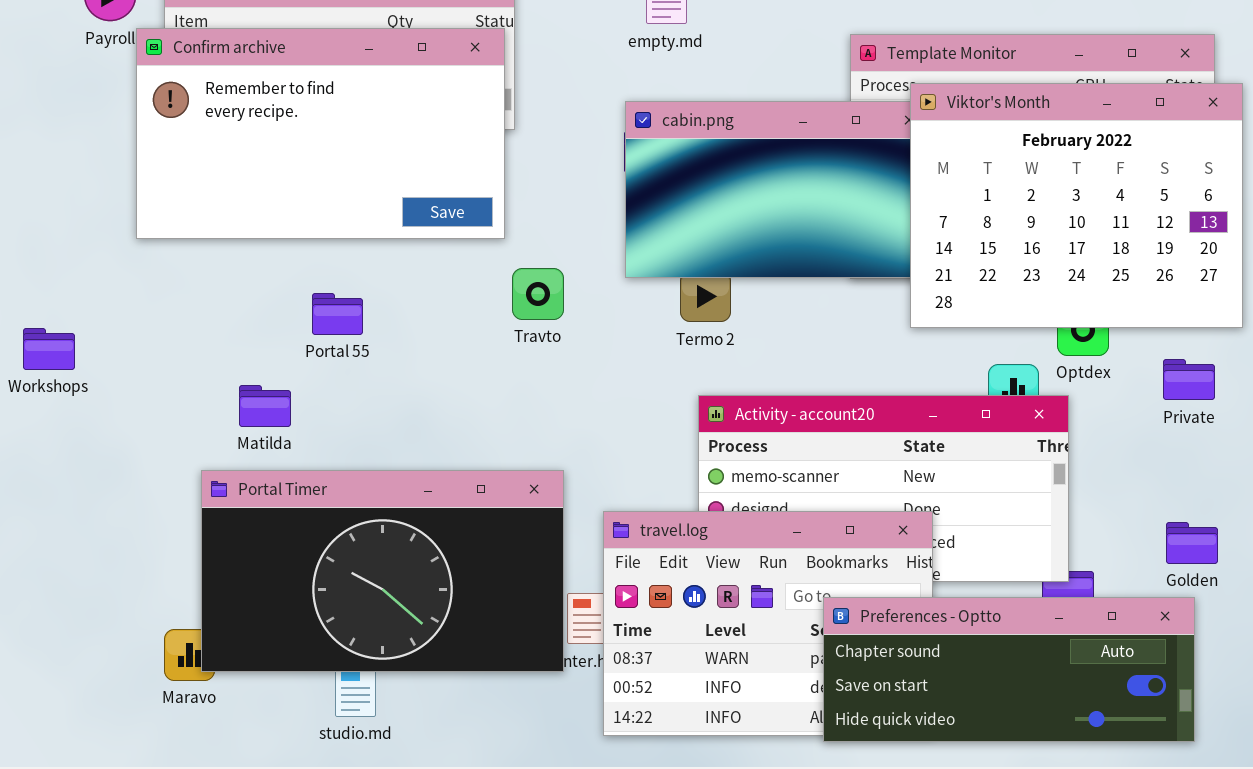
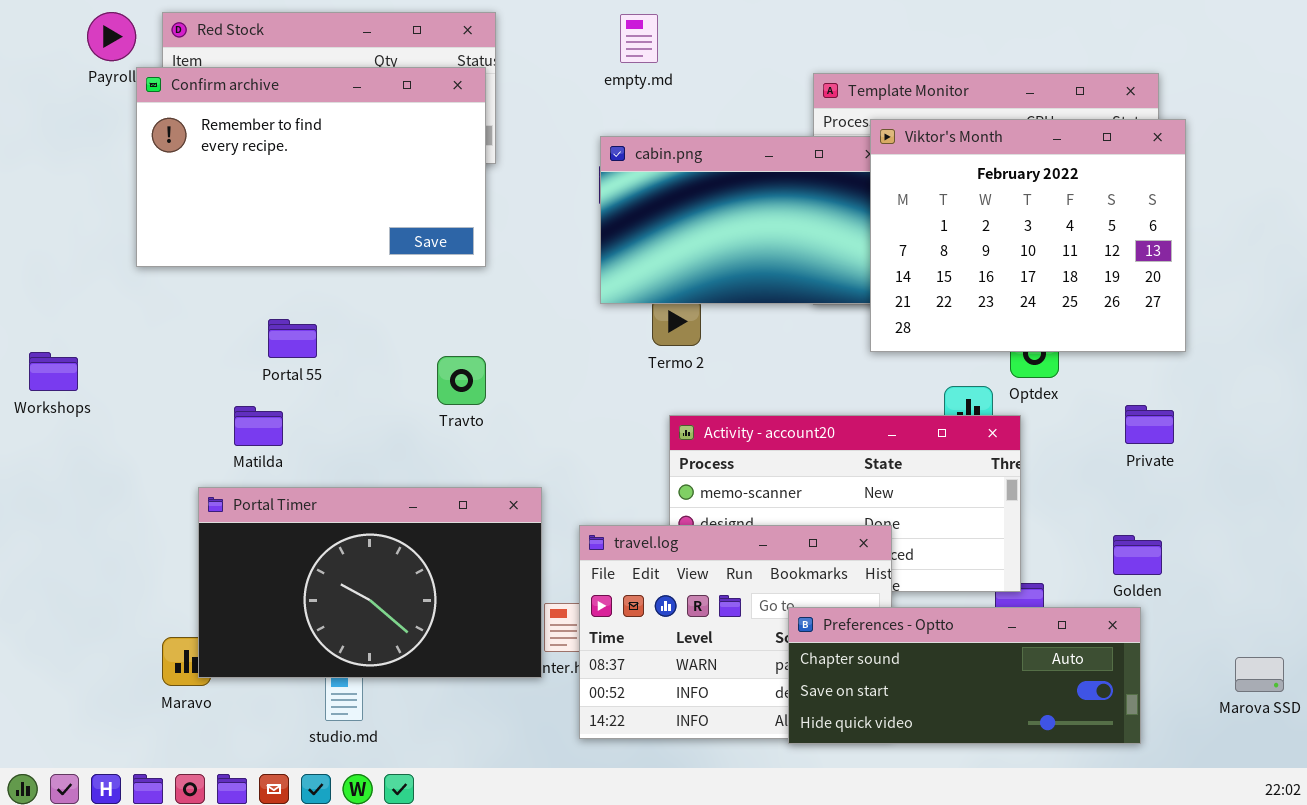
Travto: [512,268,564,320] -> [437,356,486,405], moved
Portal 55: [312,293,363,335] -> [268,319,317,358], moved
Private: [1163,359,1215,400] -> [1125,405,1174,444], moved

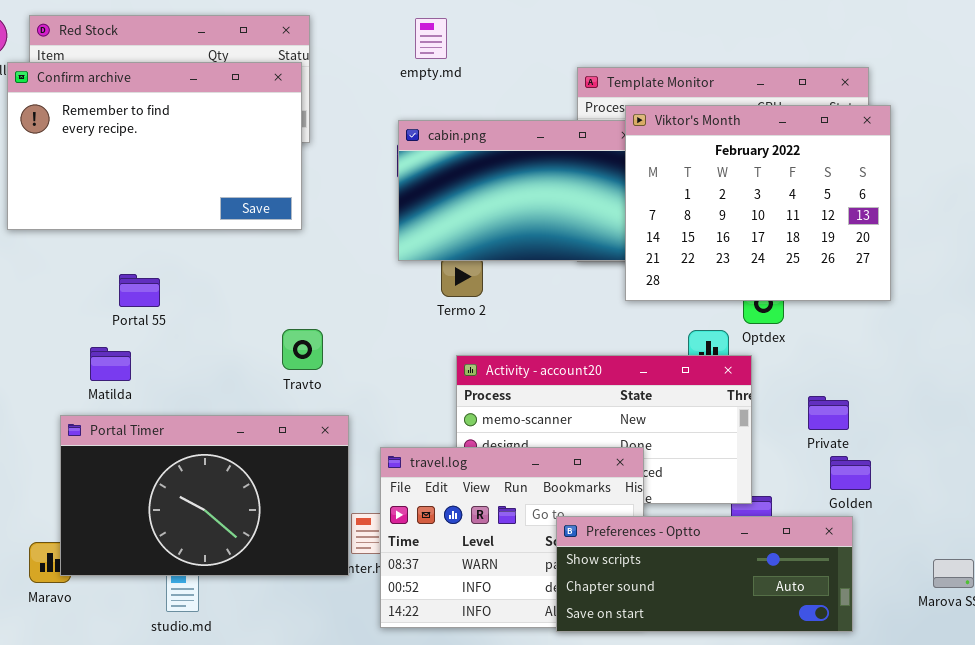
Travto: [437,356,486,405] -> [282,329,323,370], moved
Private: [1125,405,1174,444] -> [808,396,849,430], moved
Preferences - Optto: [788,607,1141,744] -> [556,516,853,632], scrolled up 1 row

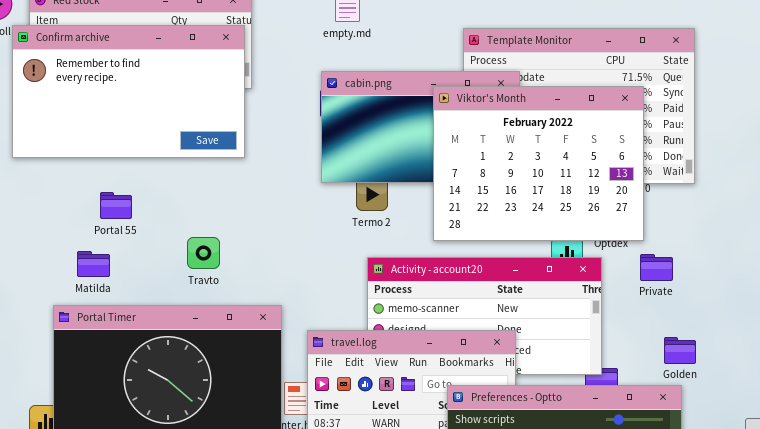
Viktor's Month: [625,105,891,301] -> [433,86,644,241], moved
Travto: [282,329,323,370] -> [187,237,220,269], moved
Private: [808,396,849,430] -> [640,254,673,281], moved

